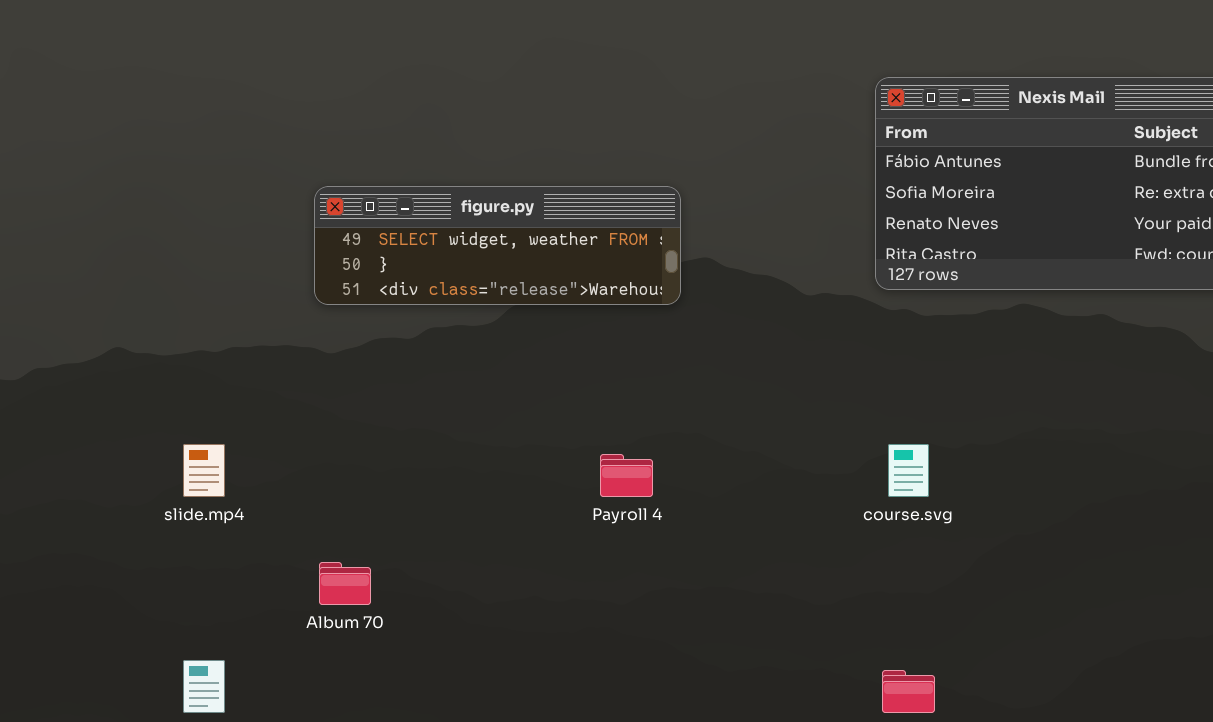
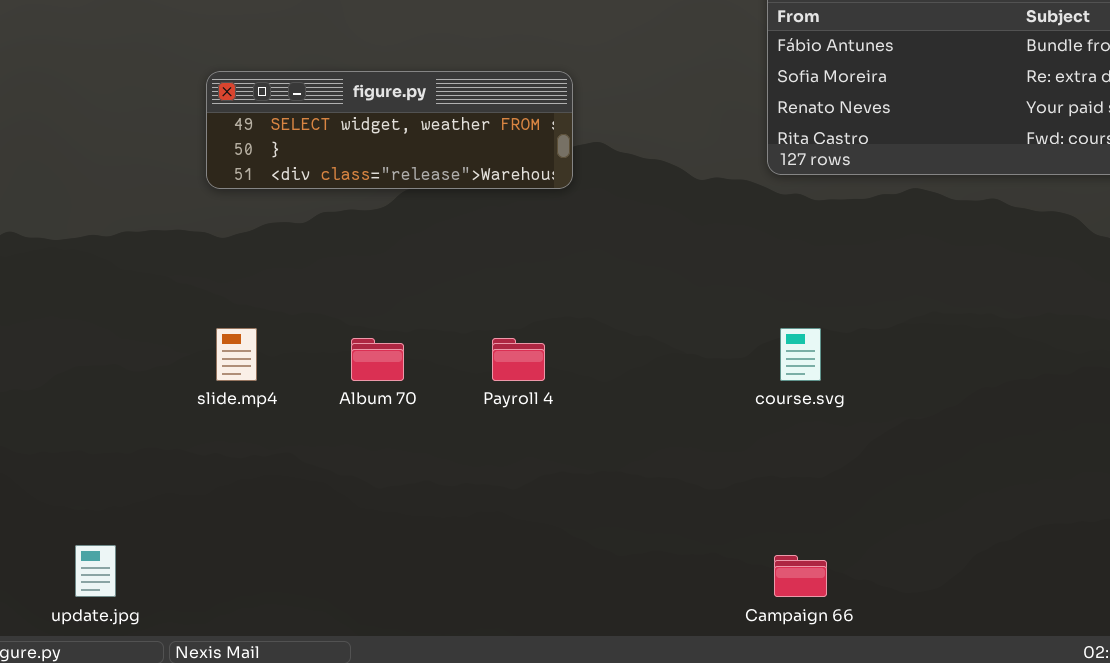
slide.mp4: [183,444,225,497] -> [216,328,257,381], moved
Album 70: [319,562,371,605] -> [351,338,404,381], moved

